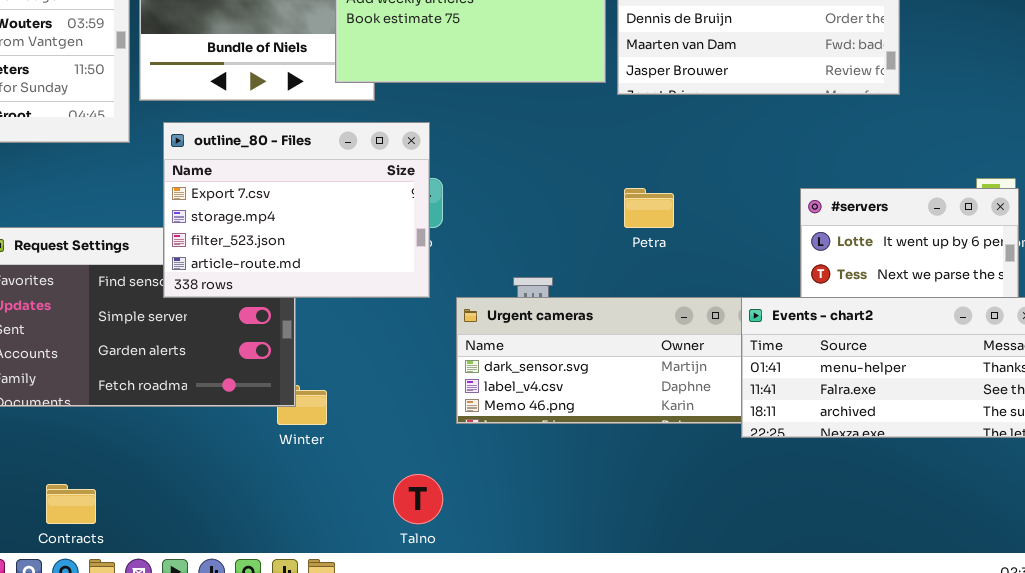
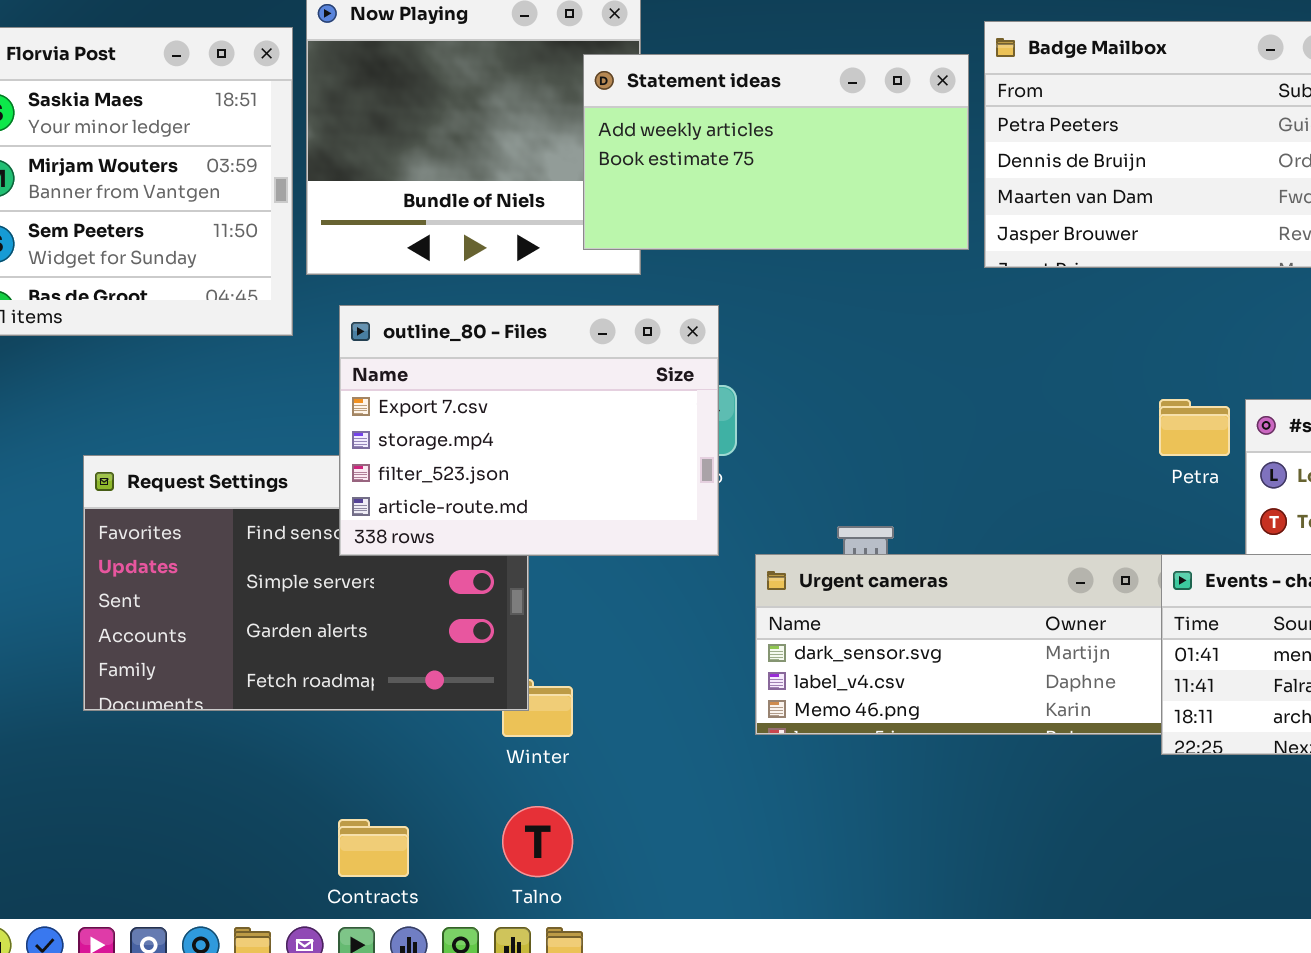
Petra: [624,188,674,228] -> [1159,399,1230,456], moved
Talno: [393,474,443,524] -> [502,806,573,877], moved
Contracts: [46,484,96,524] -> [338,819,409,877], moved

